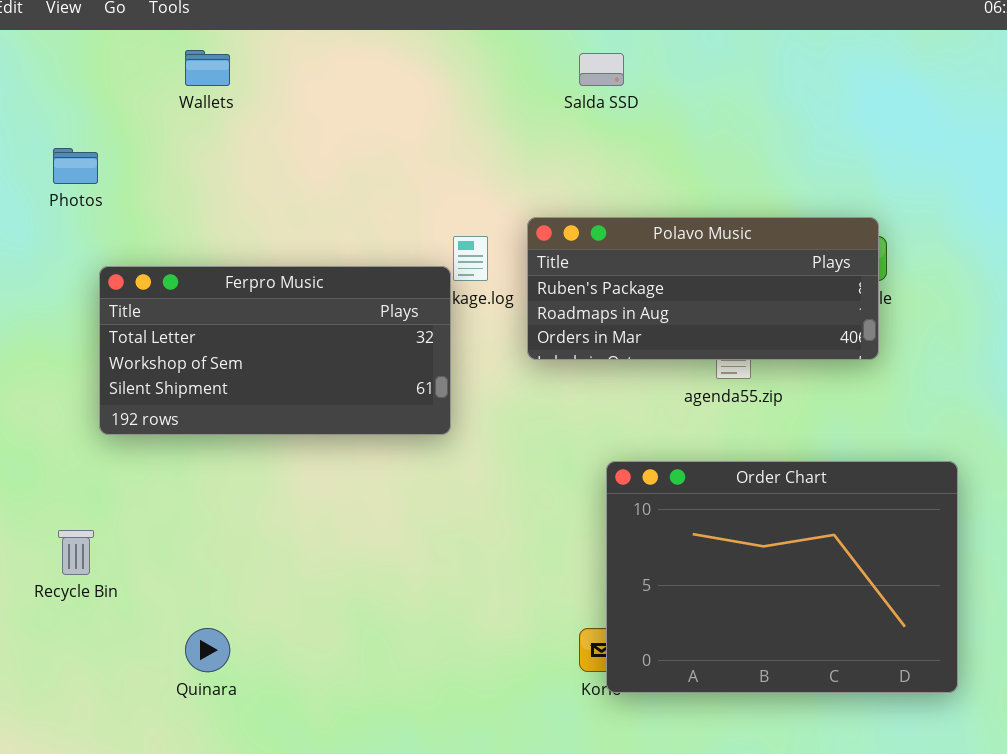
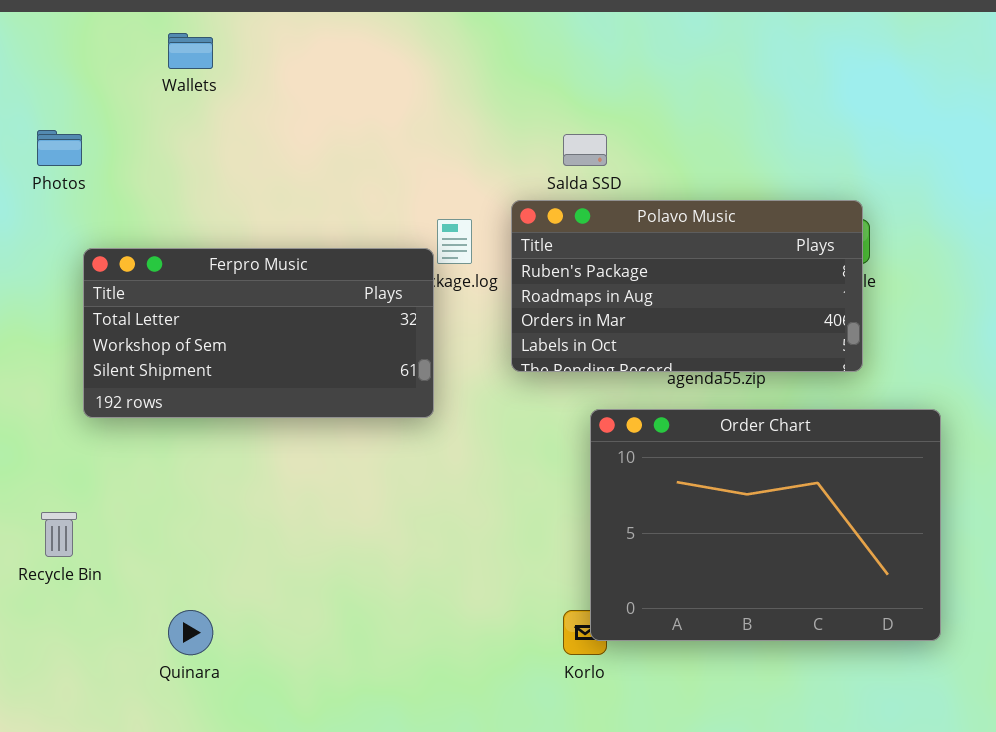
Salda SSD: [579,53,624,86] -> [563,134,607,166], moved
Polavo Music: [527,217,879,360] -> [511,200,863,372], resized
Order Chart: [606,461,958,693] -> [590,409,941,641], moved

